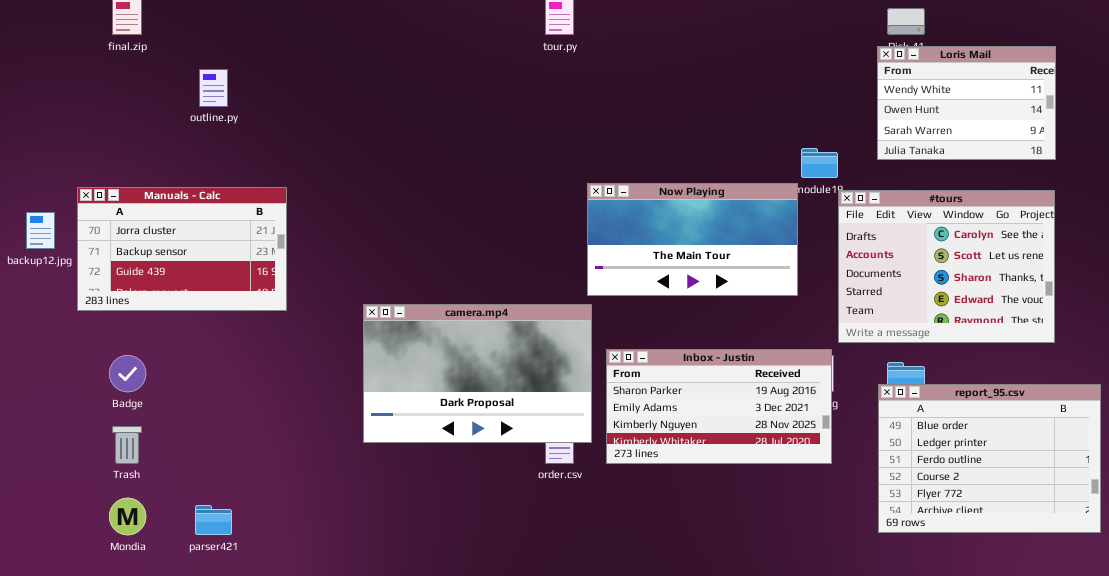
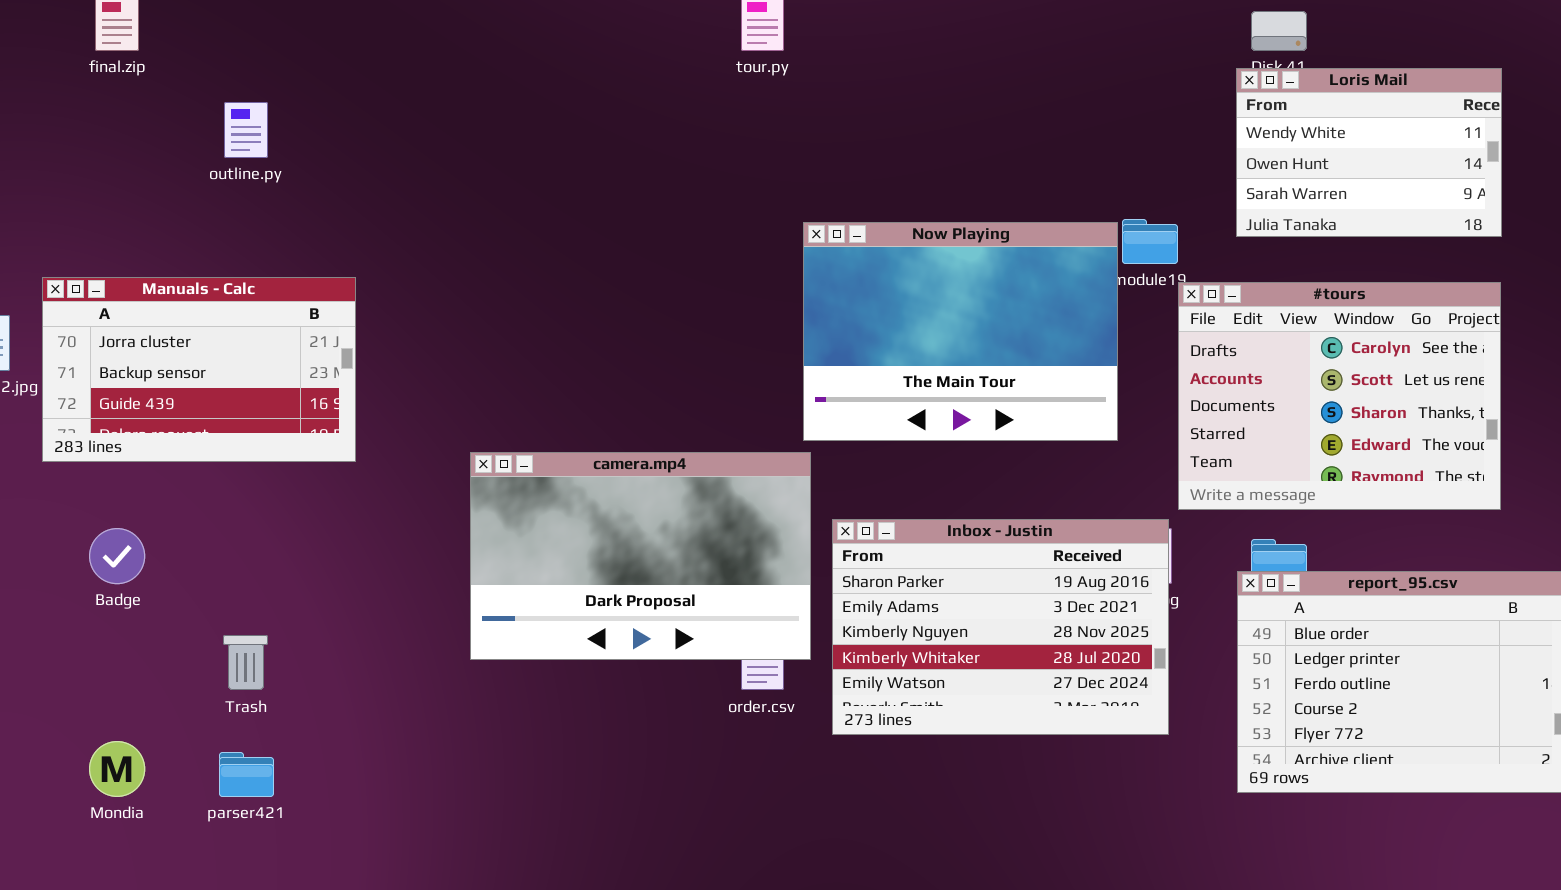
Now Playing: [587,183,798,296] -> [803,222,1118,441], resized
Inbox - Justin: [606,349,832,464] -> [832,519,1169,735], resized
Trash: [112,426,142,464] -> [223,635,268,690], moved

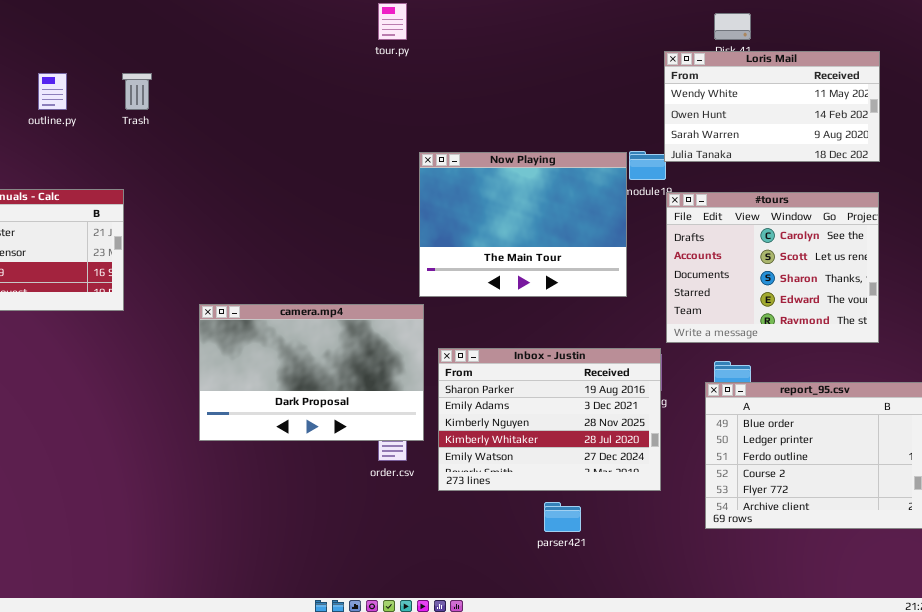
Loris Mail: [1236,68,1502,237] -> [664,51,880,162], resized
Trash: [223,635,268,690] -> [122,73,152,110], moved
parser421: [219,752,274,797] -> [544,502,581,532], moved

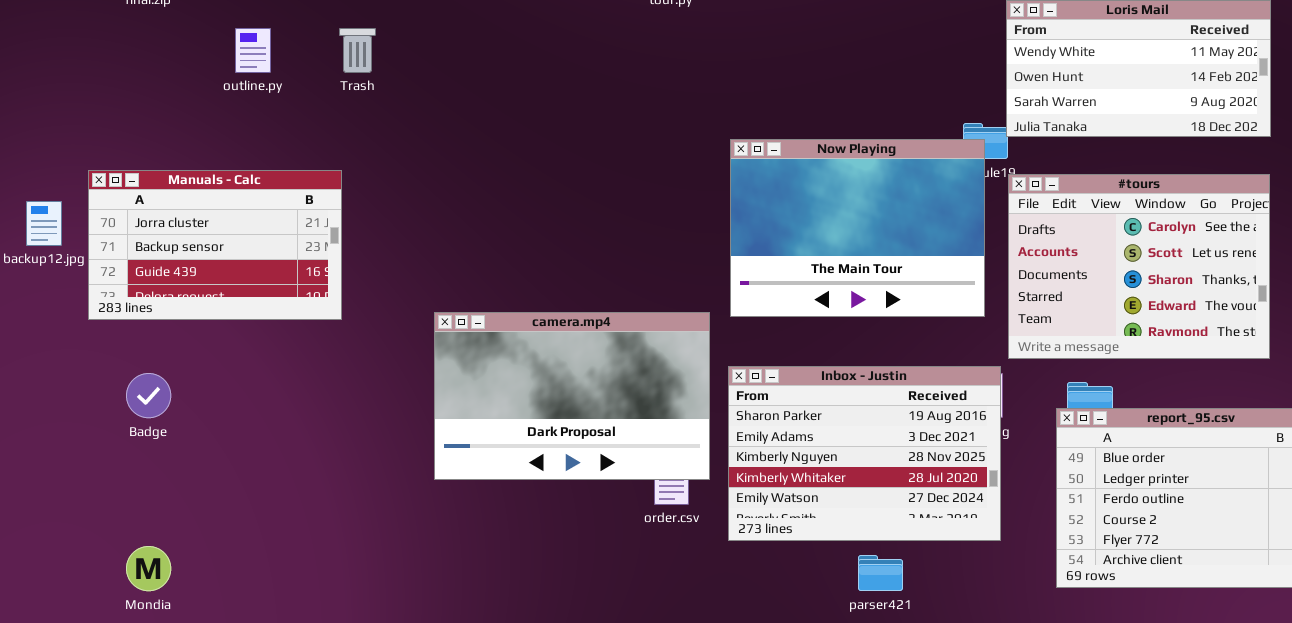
Now Playing: [419,152,627,297] -> [730,139,985,317], moved

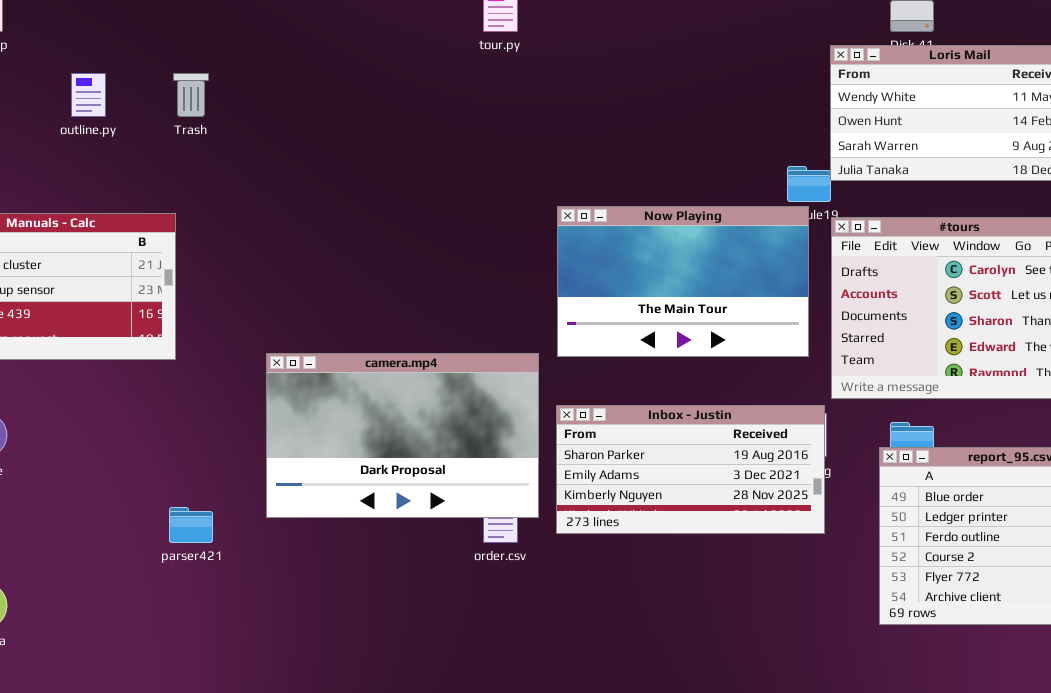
Now Playing: [730,139,985,317] -> [557,206,809,357], resized
Inbox - Justin: [728,366,1001,541] -> [556,405,825,534], resized
parser421: [858,555,903,591] -> [169,507,213,543], moved

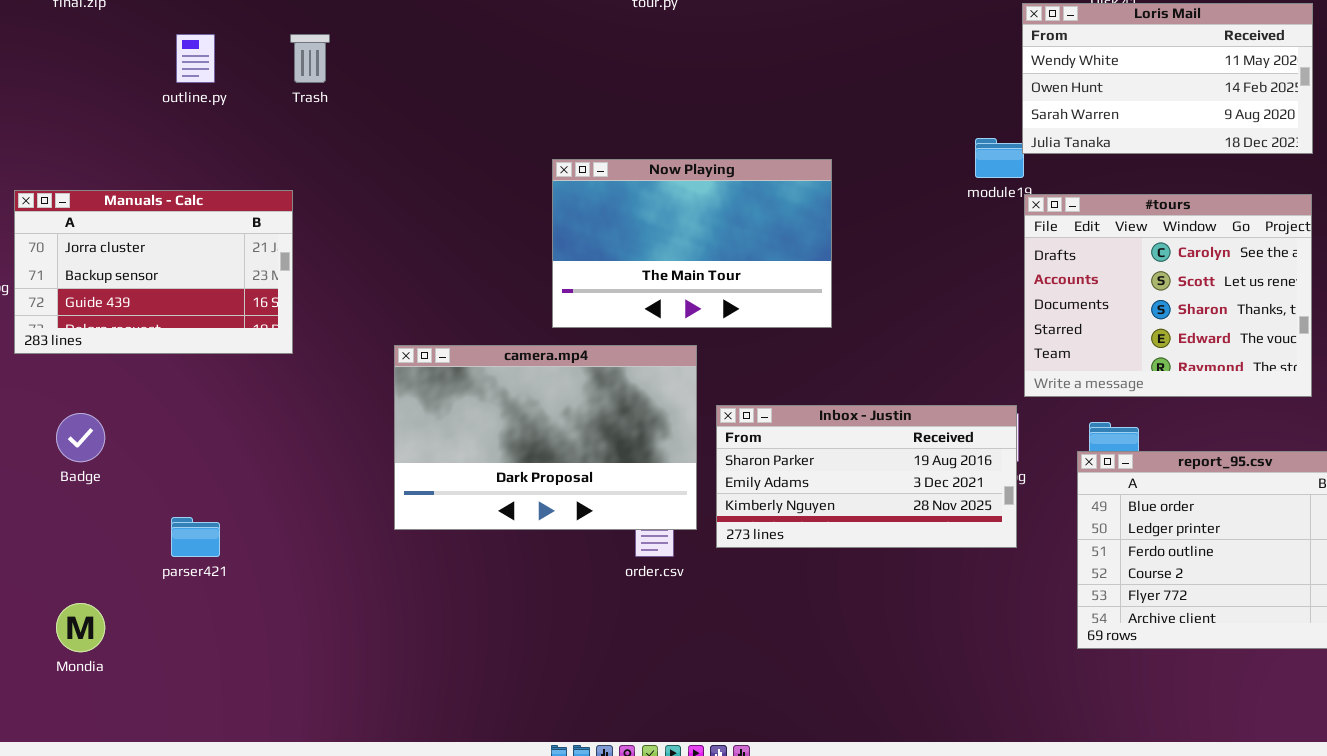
Now Playing: [557,206,809,357] -> [552,159,832,328], moved
parser421: [169,507,213,543] -> [171,517,220,557], moved

